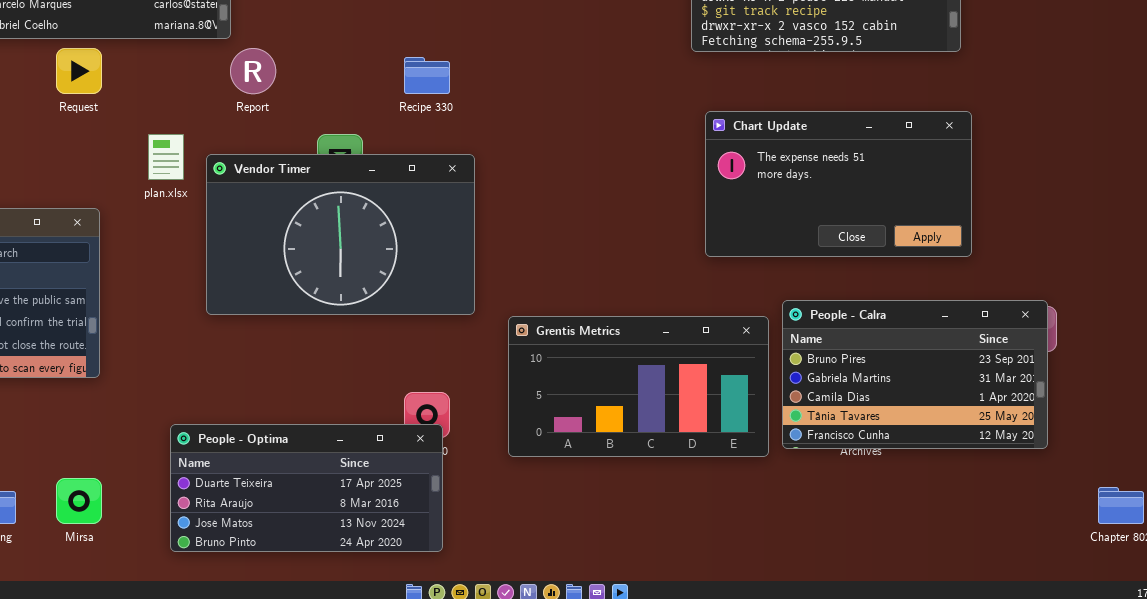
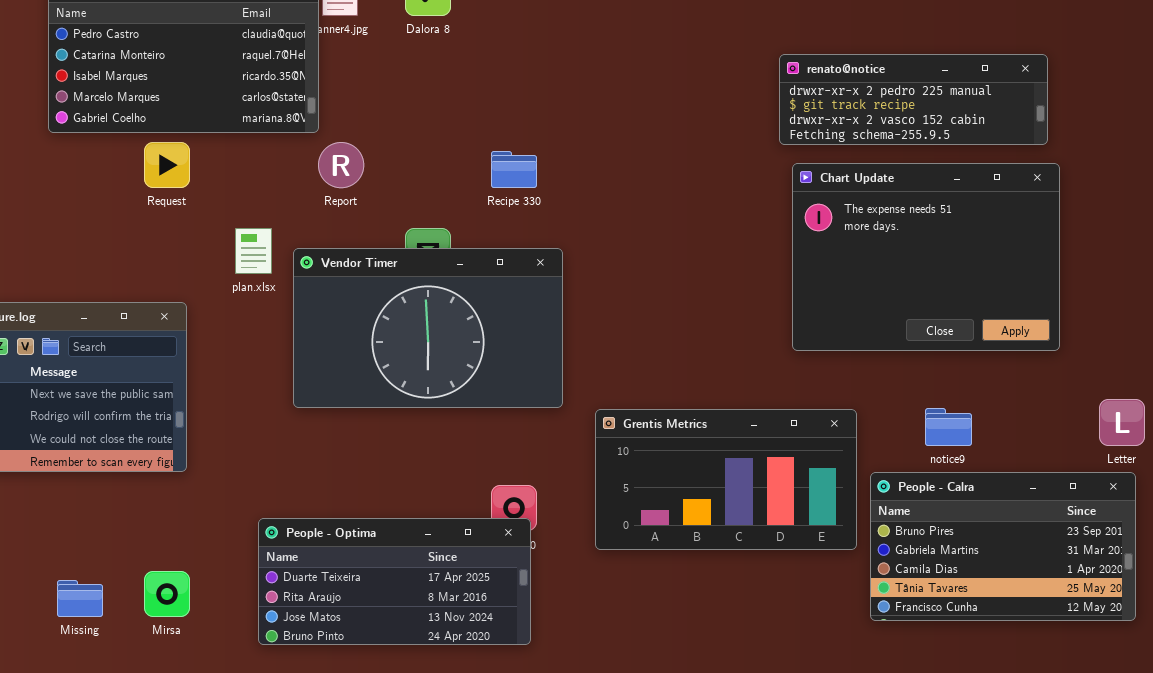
Chart Update: [705,111,972,257] -> [792,163,1060,351], resized
People - Calra: [782,300,1048,449] -> [870,472,1136,621], moved

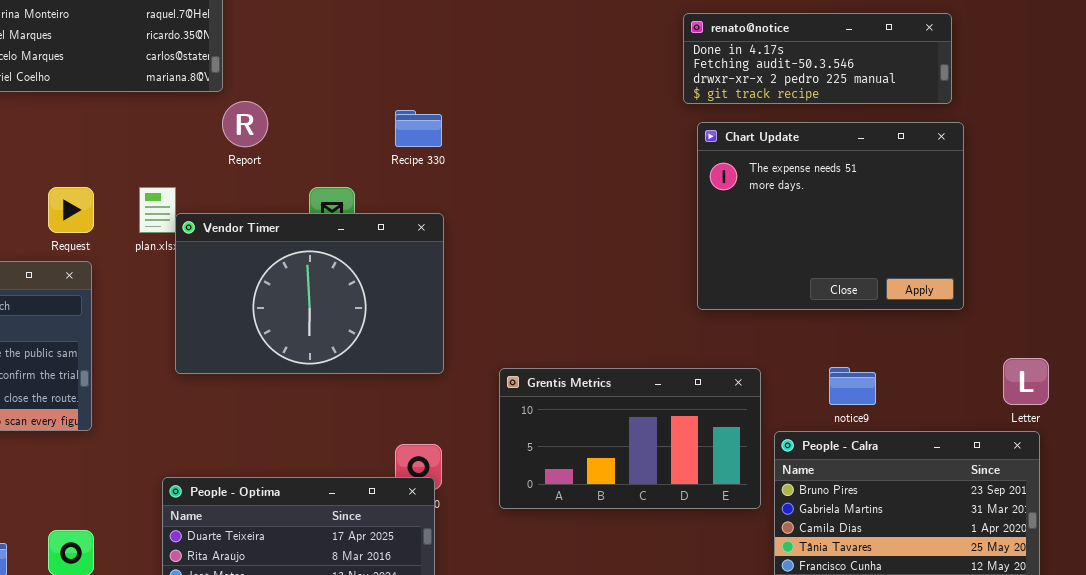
renato@notice: [779,54,1048,145] -> [683,13,952,104], scrolled up 2 rows
Request: [144,142,190,188] -> [48,187,94,233], moved
Vendor Timer: [293,248,563,408] -> [175,213,444,374], moved

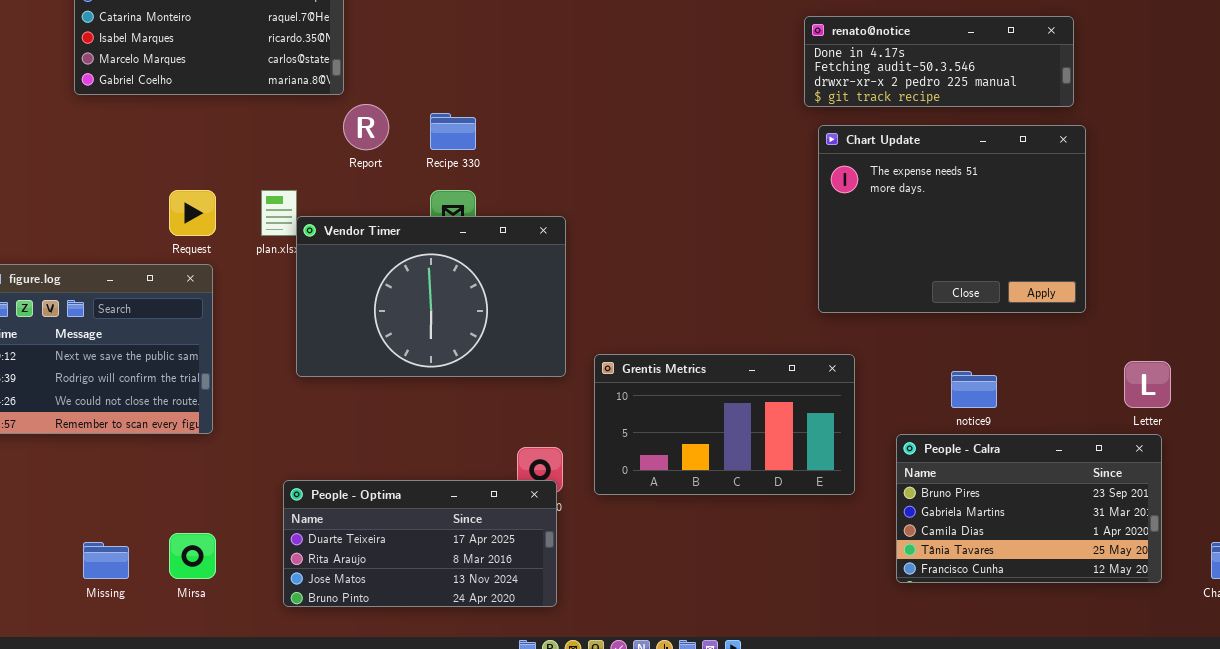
Recipe 330: [395,110,442,147] -> [430,113,476,150], moved
Grentis Metrics: [499,368,761,509] -> [594,354,855,495], moved

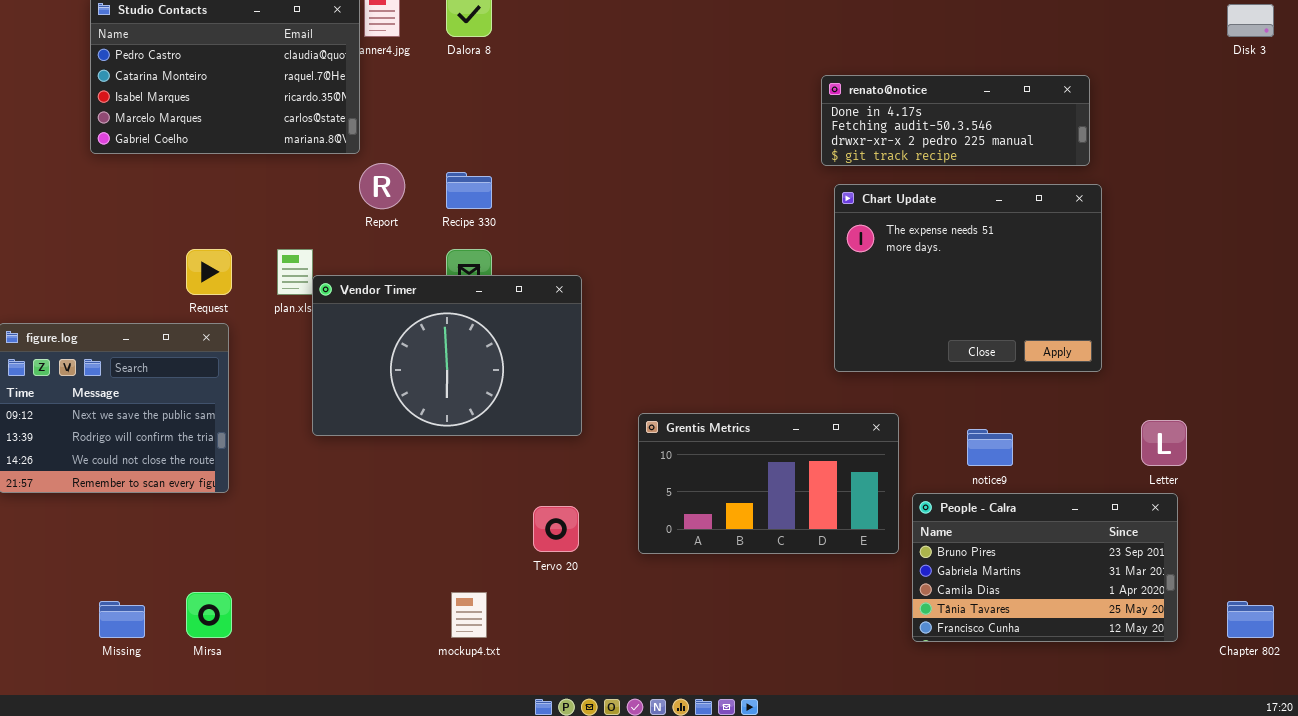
Grentis Metrics: [594,354,855,495] -> [638,413,899,554], moved
People - Optima: [283,480,557,607] -> none, closed

